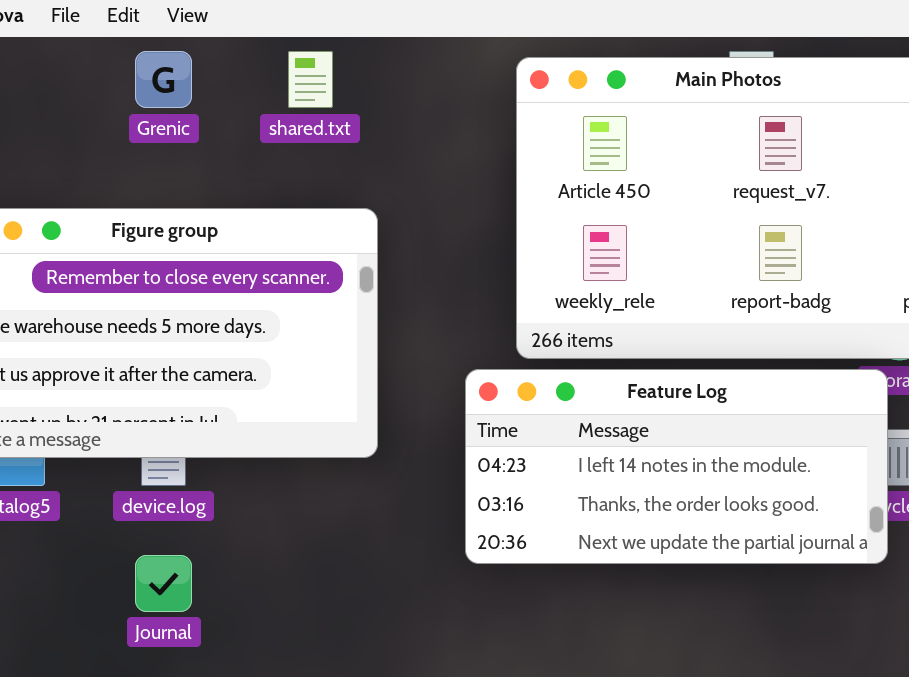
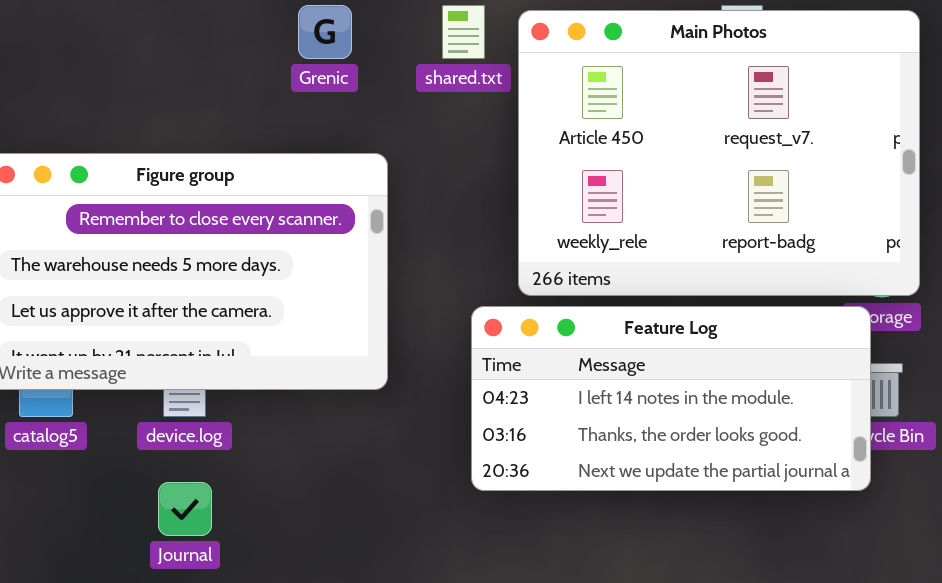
Grenic: [135,51,192,108] -> [298,5,352,59], moved
shared.txt: [288,51,333,108] -> [442,5,485,59], moved

